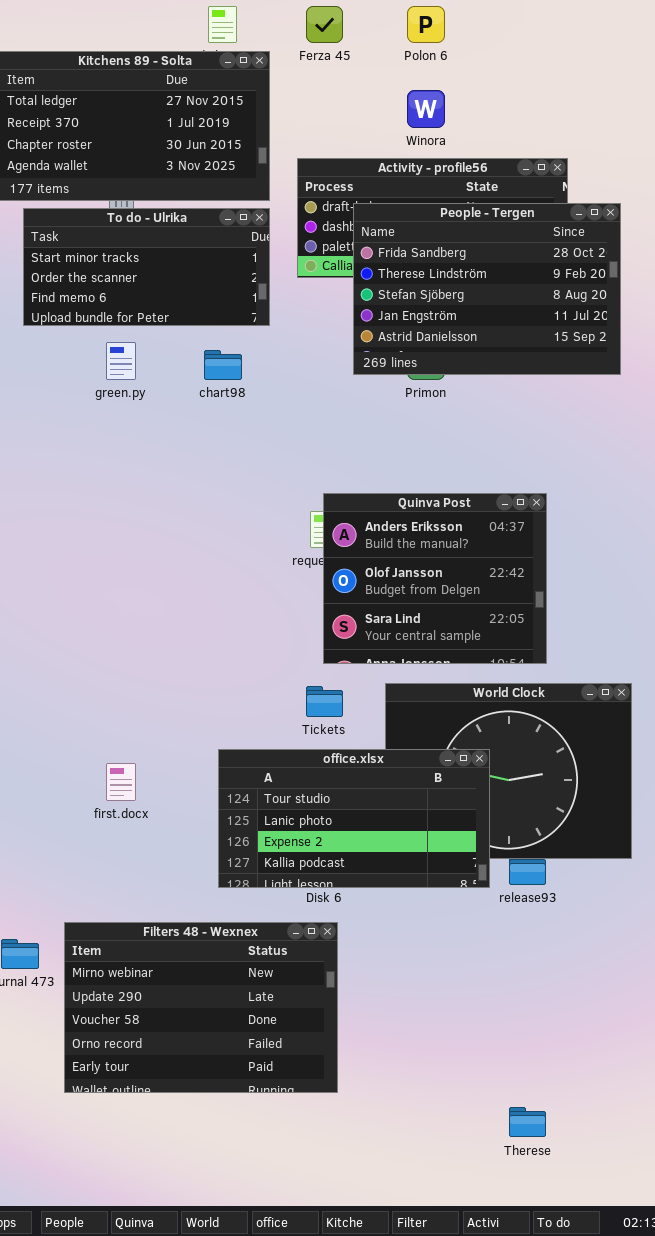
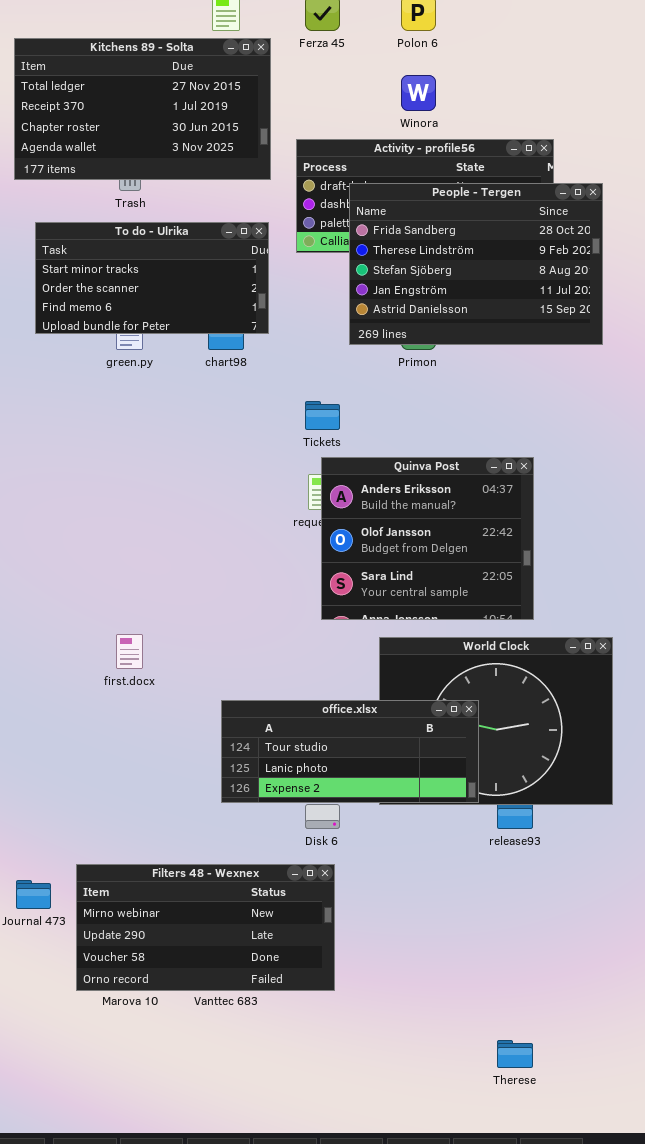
To do - Ulrika: [23,208,270,326] -> [35,222,269,334], moved
Tickets: [306,686,343,717] -> [305,401,340,430], moved
office.xlsx: [218,749,490,888] -> [221,700,479,803], resized
first.docx: [106,763,136,801] -> [116,634,143,669], moved
Filters 48 - Wexnex: [64,922,338,1093] -> [76,864,335,991], resized

